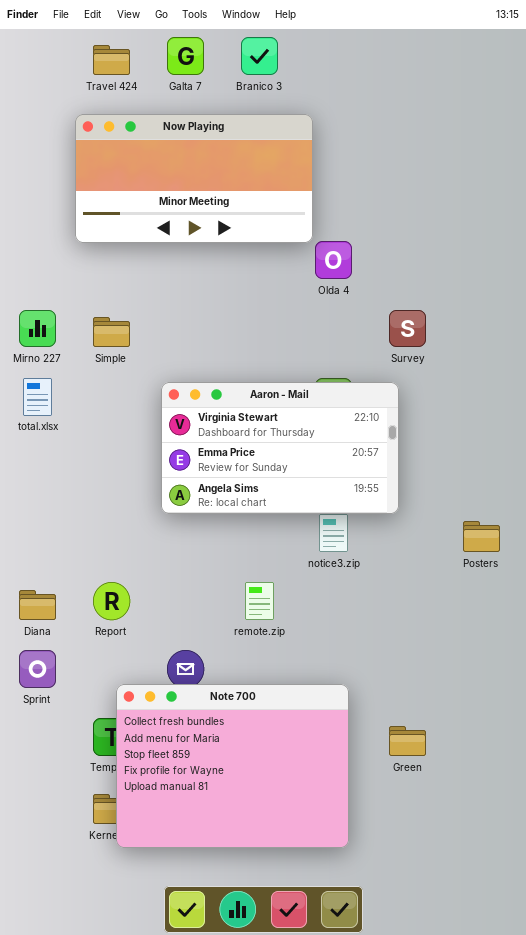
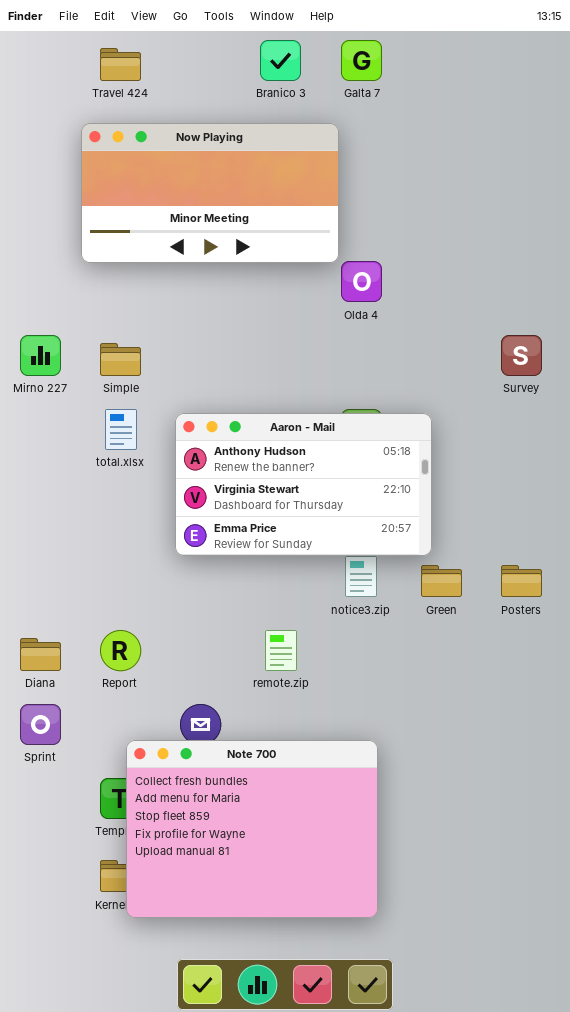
Galta 7: [167,37,204,75] -> [341,40,382,81], moved
Survey: [389,310,426,347] -> [501,335,542,376], moved
total.xlsx: [23,378,52,416] -> [105,409,137,450], moved
Aaron - Mail: [161,382,399,514] -> [175,413,432,556], scrolled up 1 row
Green: [389,726,426,756] -> [421,565,462,597], moved

